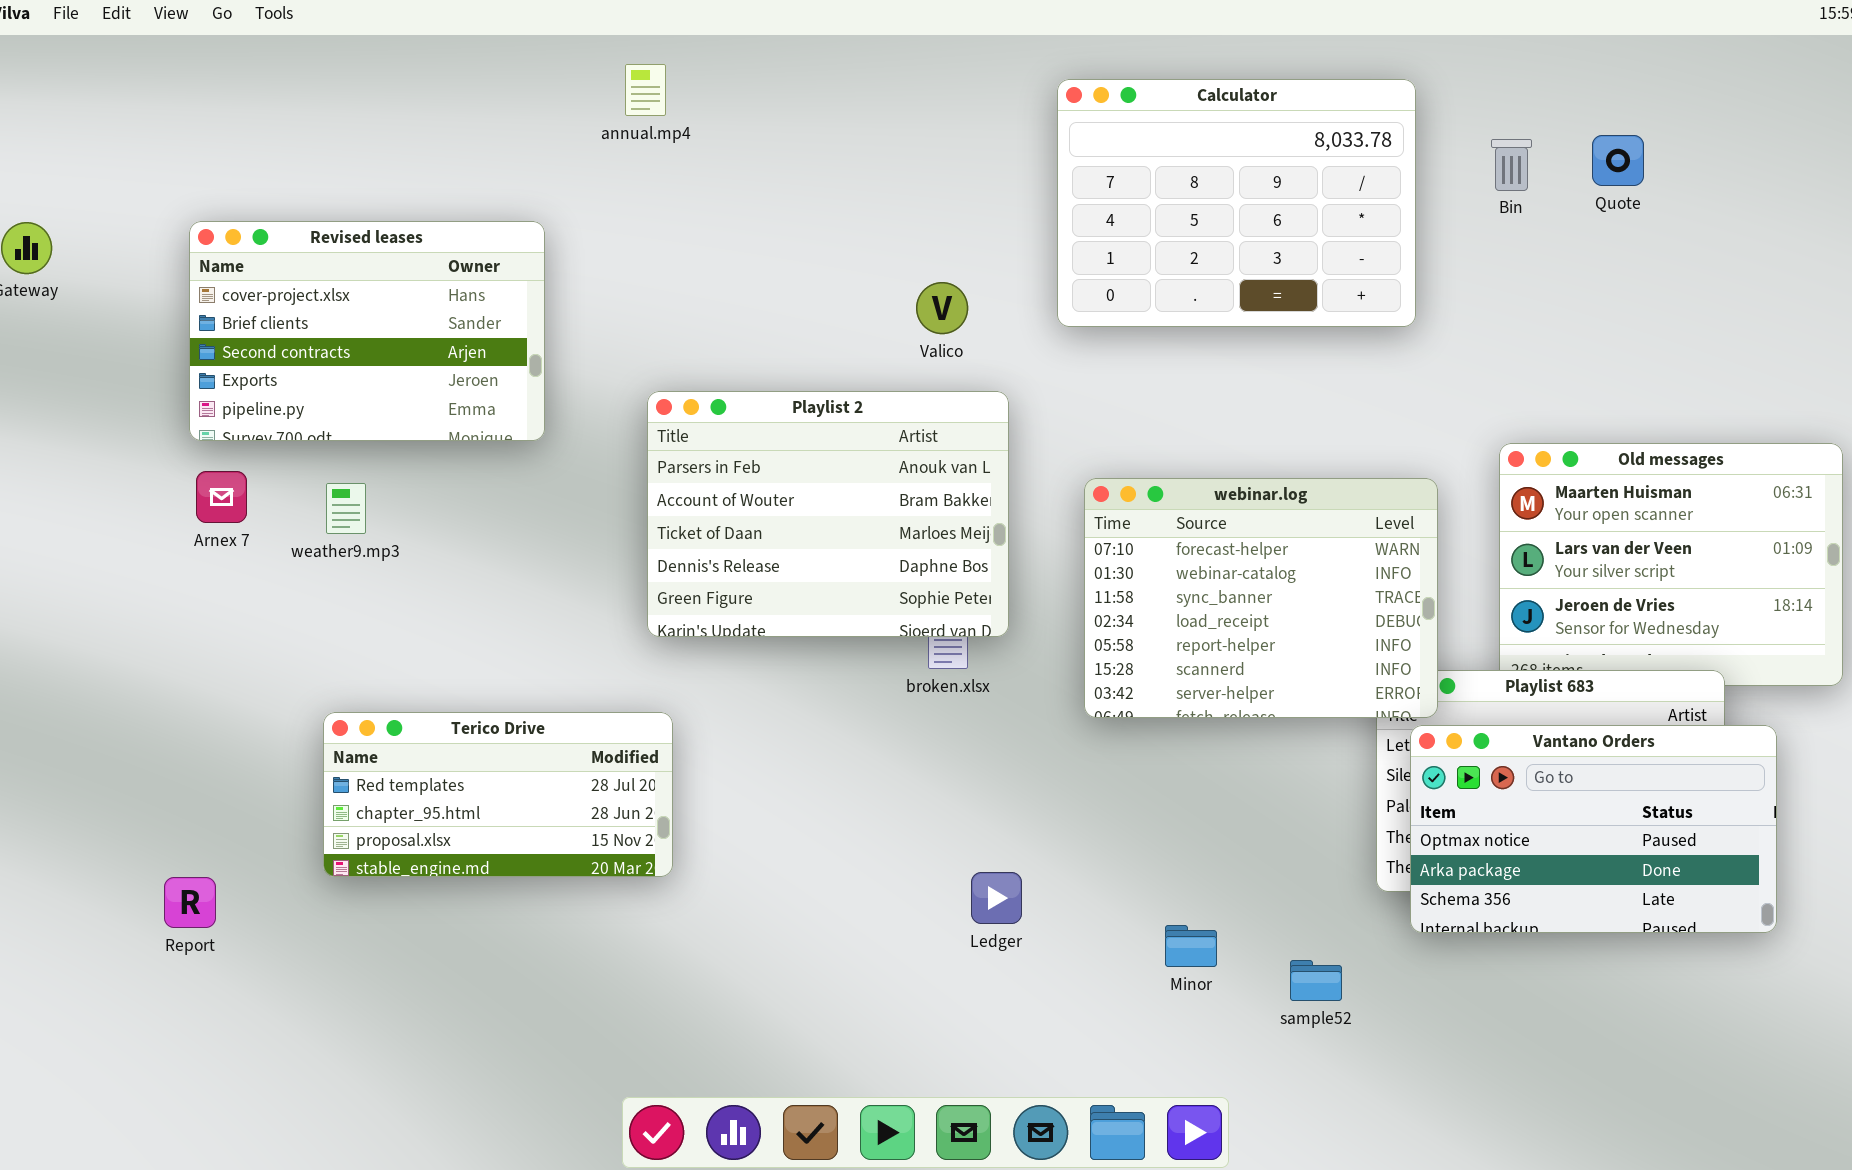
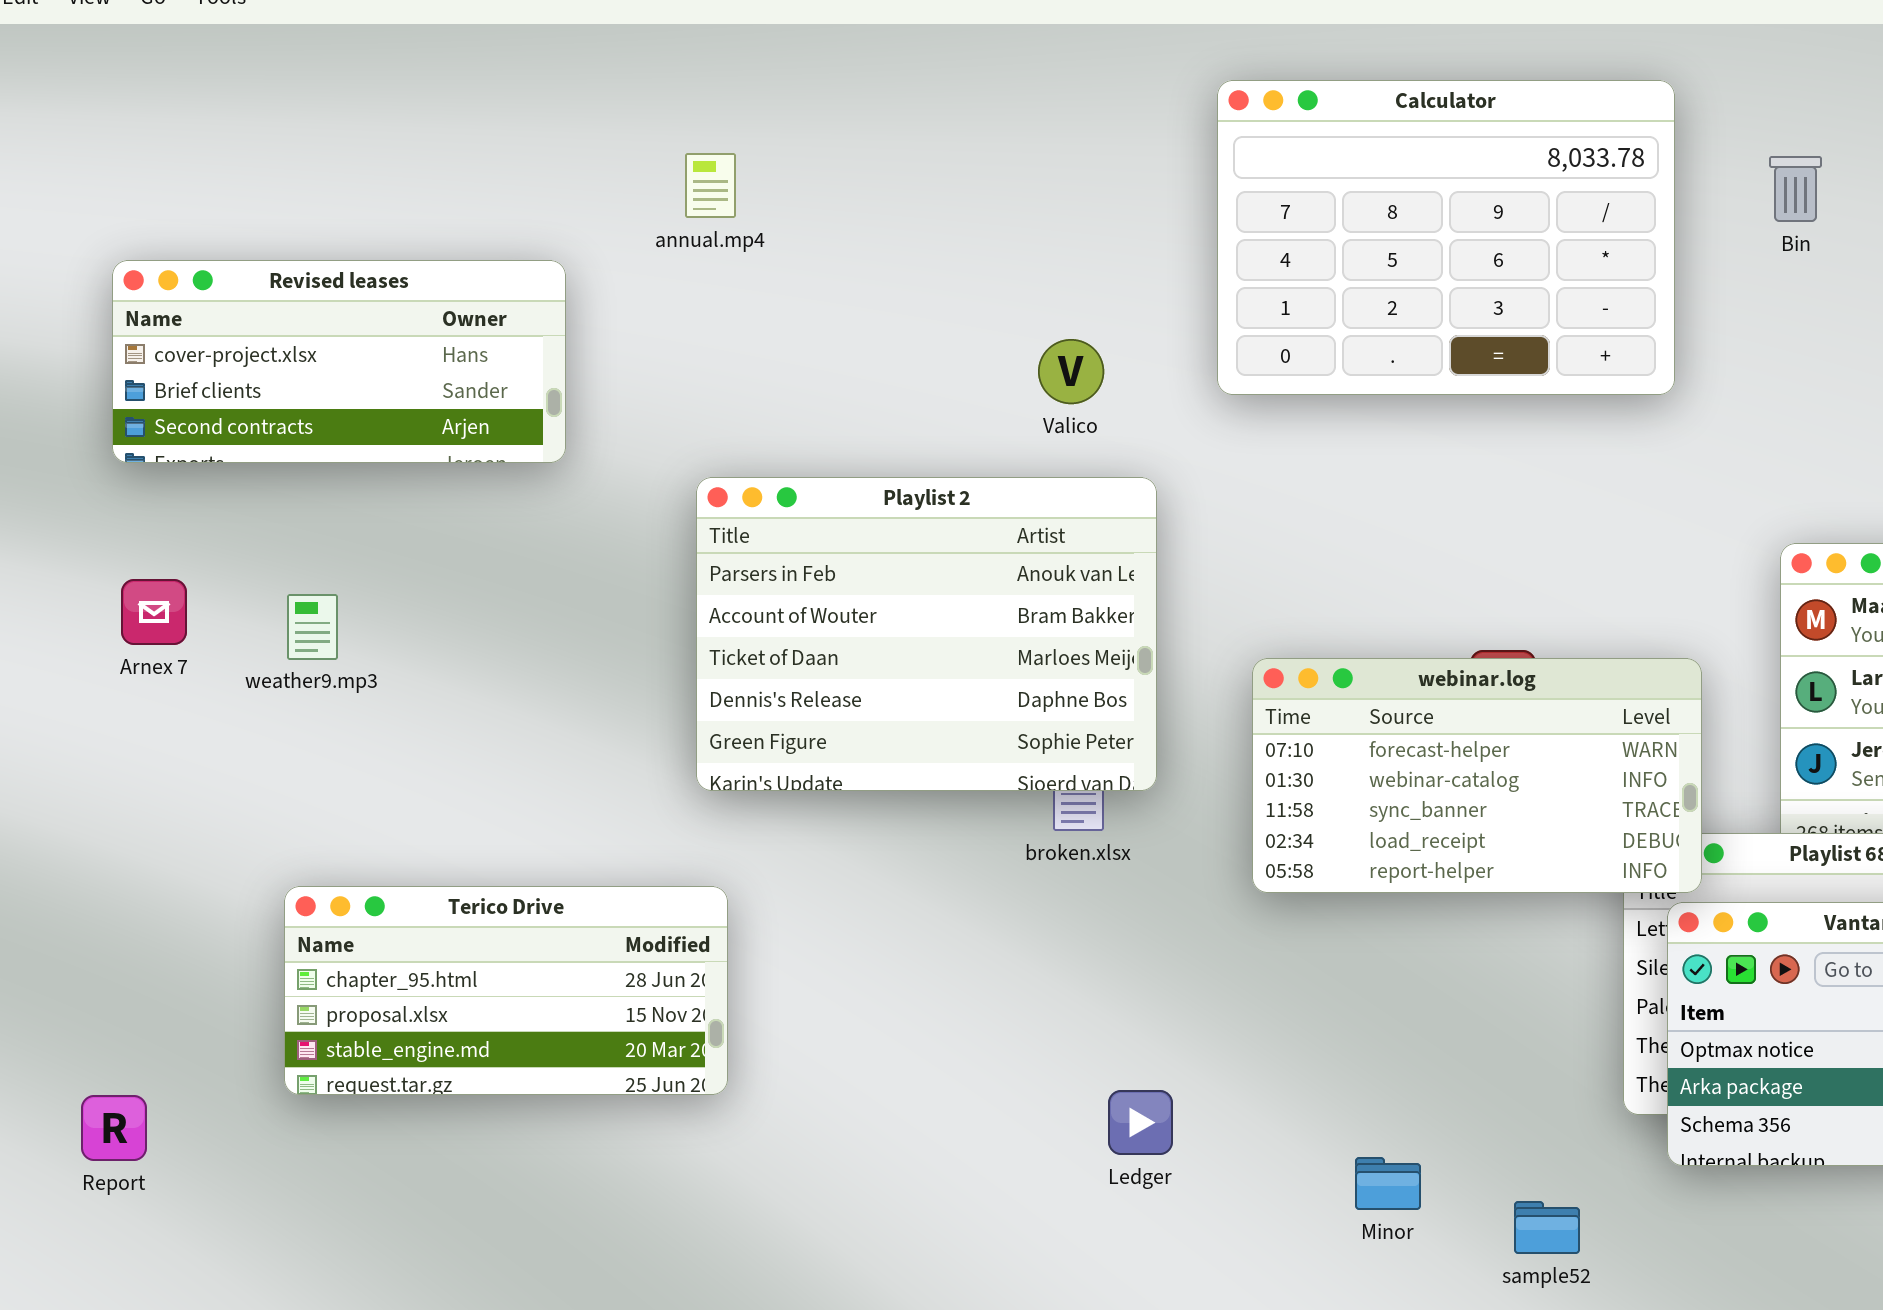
annual.mp4: [625,64,666,116] -> [685,153,736,218], moved
Revised leases: [189,221,545,441] -> [112,260,566,463], resized
webinar.log: [1084,478,1438,718] -> [1252,658,1702,893], resized
Terico Drive: [323,712,673,877] -> [284,886,728,1095], scrolled down 1 row

